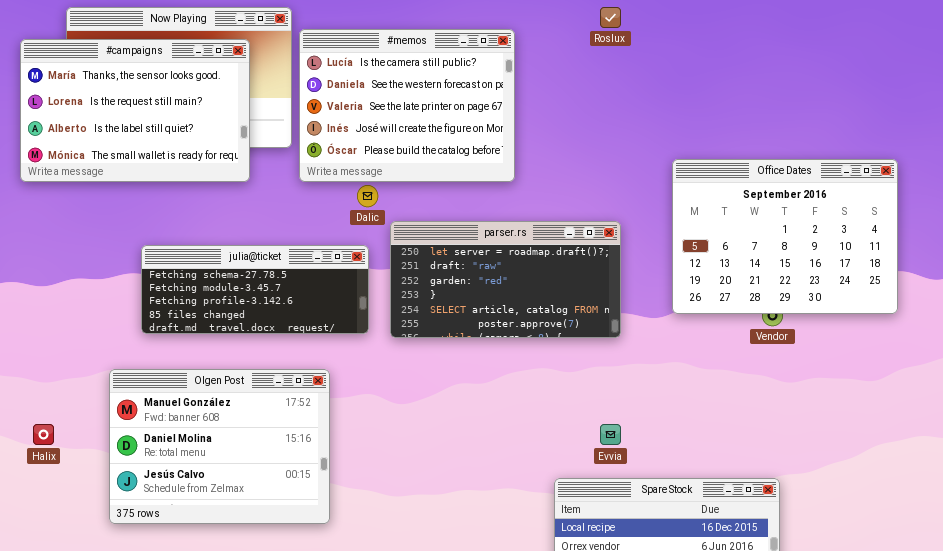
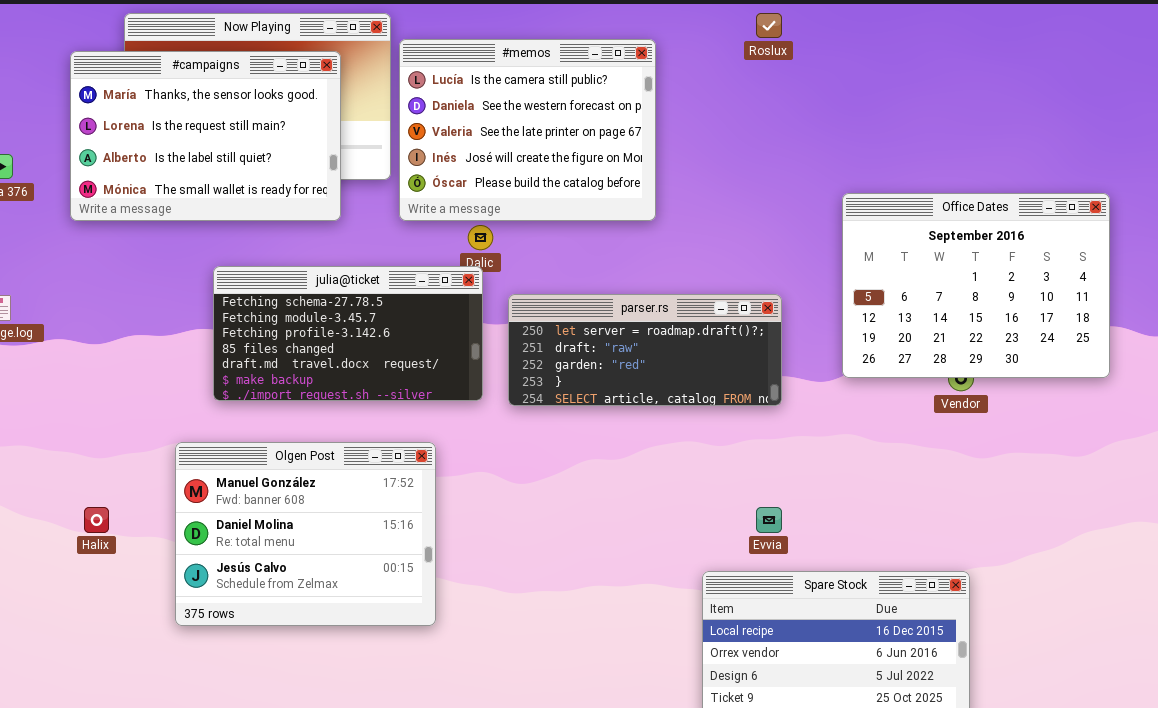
parser.rs: [390,221,621,338] -> [508,294,782,406], resized
julia@ticket: [141,245,369,334] -> [213,266,483,401], resized

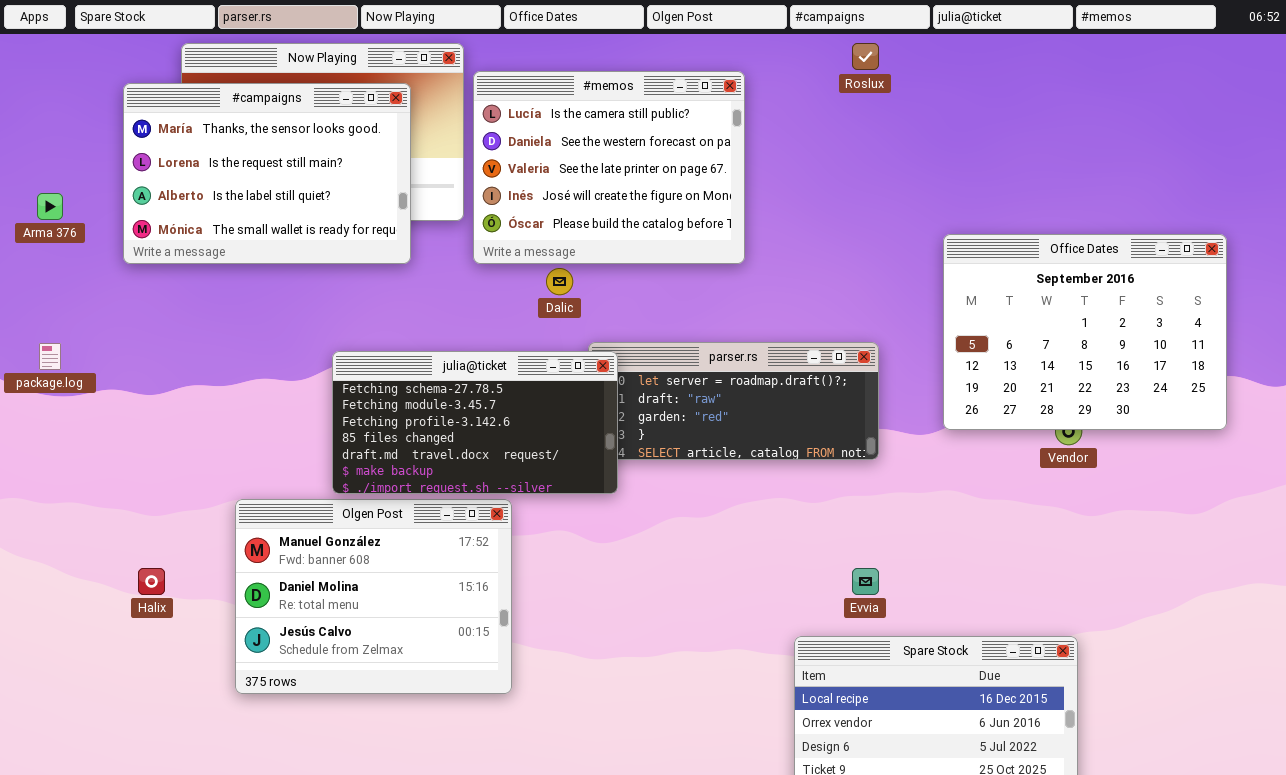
julia@ticket: [213,266,483,401] -> [332,351,618,494], moved

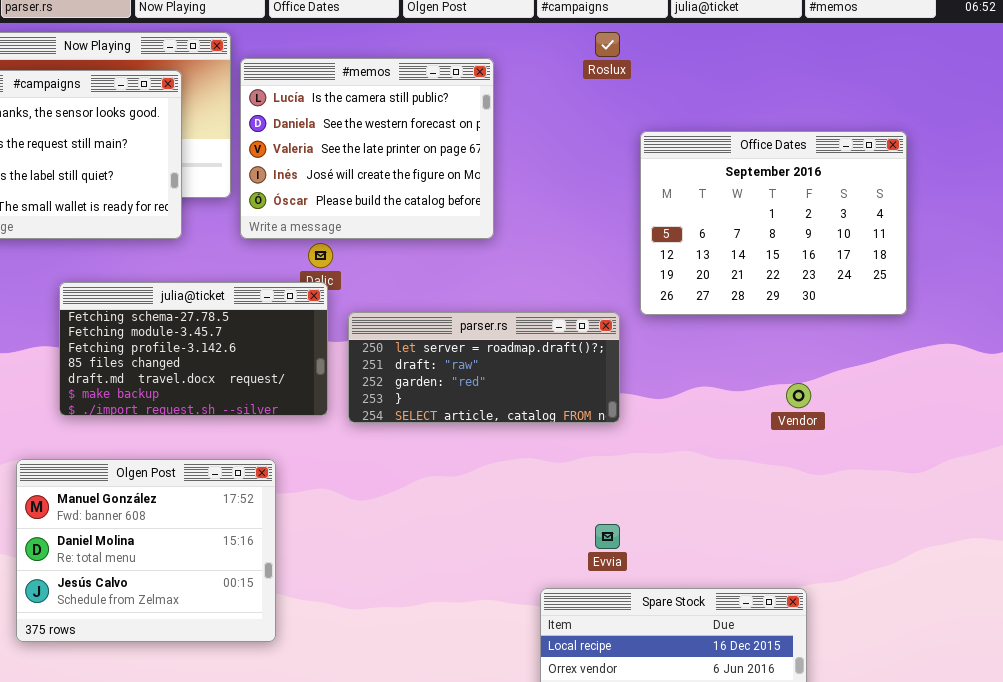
Office Dates: [943,234,1227,430] -> [640,131,907,315], moved
julia@ticket: [332,351,618,494] -> [59,282,328,416], moved

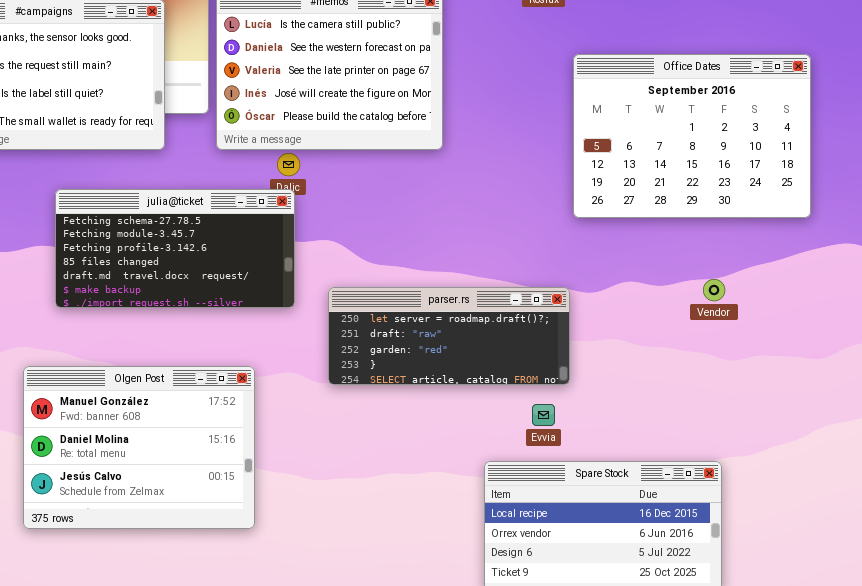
parser.rs: [348,312,620,423] -> [328,287,570,385], moved
Olgen Post: [16,459,276,642] -> [23,366,255,529], moved

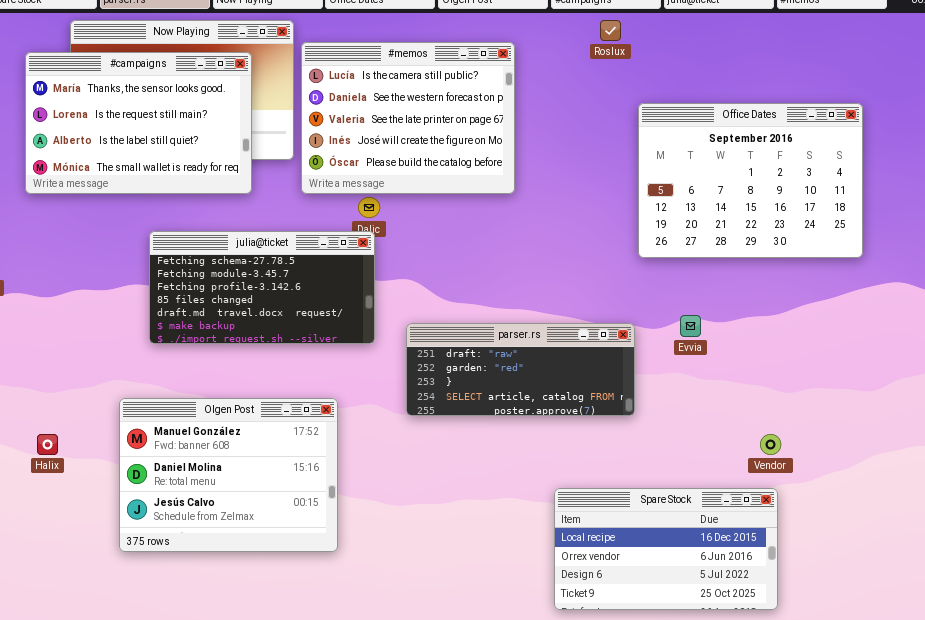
Vendor: [703,279,725,301] -> [760,434,781,455], moved
parser.rs: [328,287,570,385] -> [406,323,635,416], scrolled down 1 row
Evvia: [532,404,555,426] -> [680,315,701,337], moved

